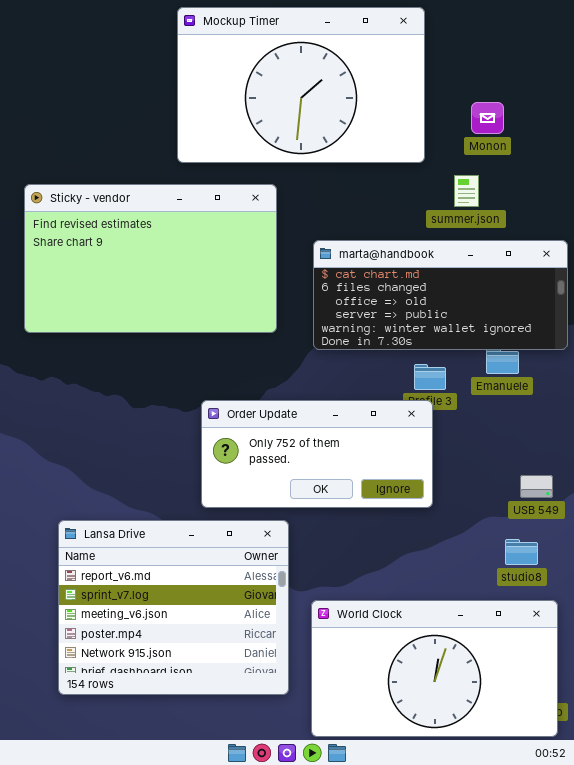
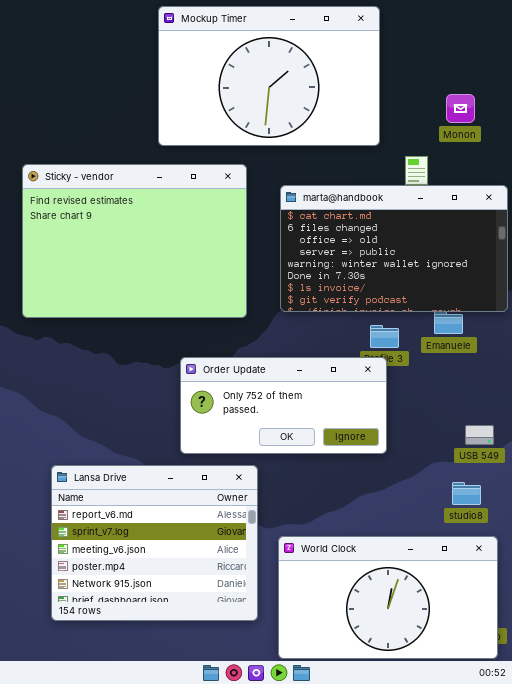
Monon: [471,102,504,134] -> [446,94,475,123], moved
Sticky - vendor: [24,184,277,333] -> [22,164,247,318], resized
marta@handbook: [313,240,568,350] -> [280,185,508,312], resized

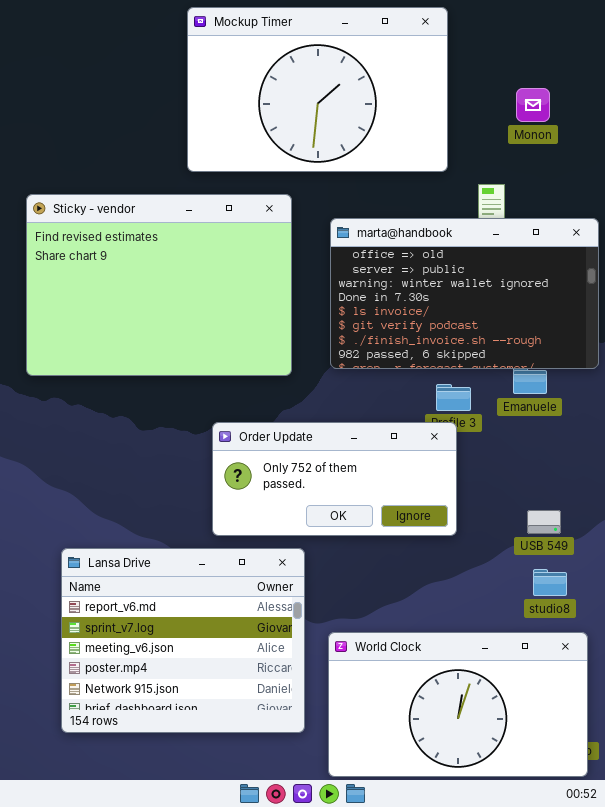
Monon: [446,94,475,123] -> [516,88,550,122], moved
marta@handbook: [280,185,508,312] -> [330,218,599,369], scrolled down 2 rows
USB 549: [465,425,494,445] -> [527,510,561,534], moved

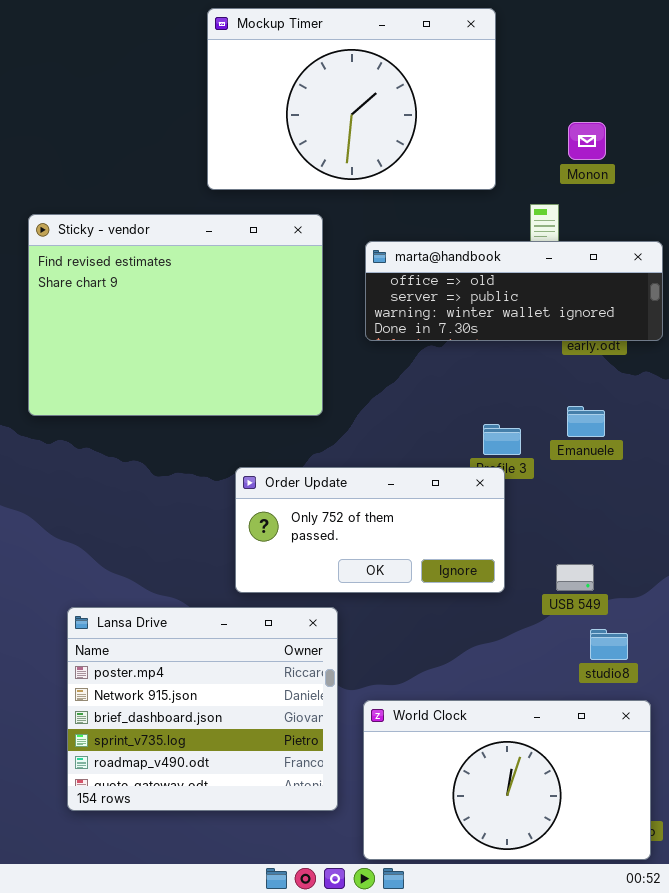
Monon: [516,88,550,122] -> [568,122,606,160], moved
marta@handbook: [330,218,599,369] -> [365,241,663,341], resized
USB 549: [527,510,561,534] -> [556,564,594,591], moved
Lansa Drive: [61,548,305,733] -> [67,607,338,811], scrolled down 3 rows

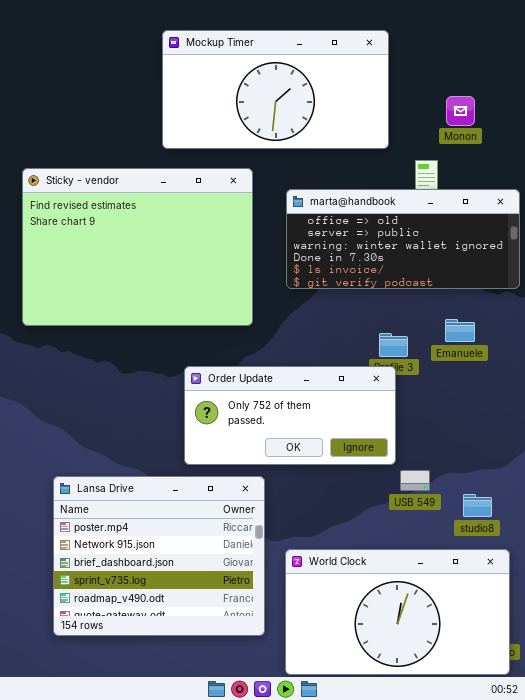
Mockup Timer: [207,8,496,190] -> [162,30,389,149], resized
marta@handbook: [365,241,663,341] -> [286,189,520,289], resized
USB 549: [556,564,594,591] -> [400,470,430,491], moved

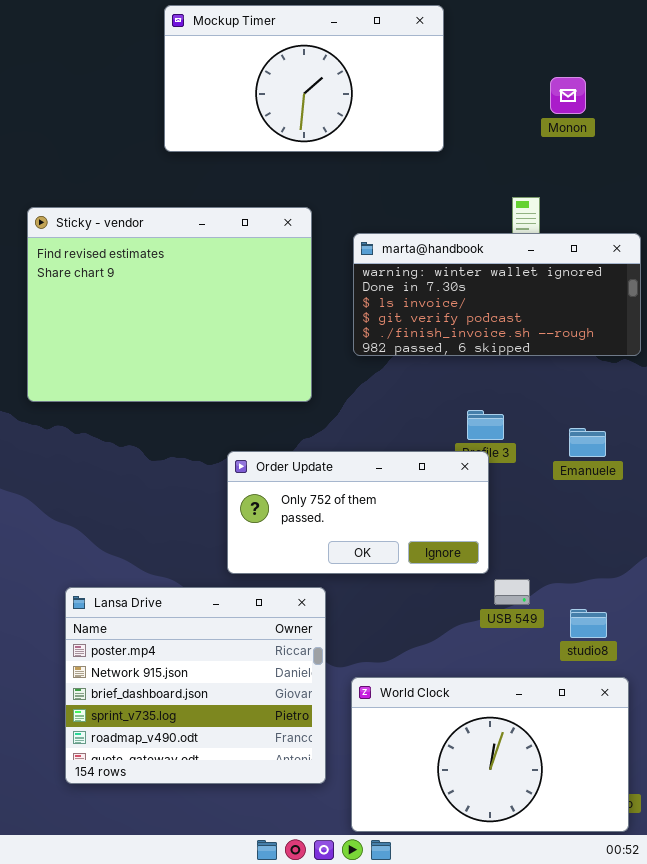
Mockup Timer: [162,30,389,149] -> [164,5,444,152], moved
Monon: [446,96,475,126] -> [550,77,586,114], moved
marta@handbook: [286,189,520,289] -> [353,233,641,356], scrolled down 2 rows
Emanuele: [445,319,475,342] -> [569,428,606,457], moved

